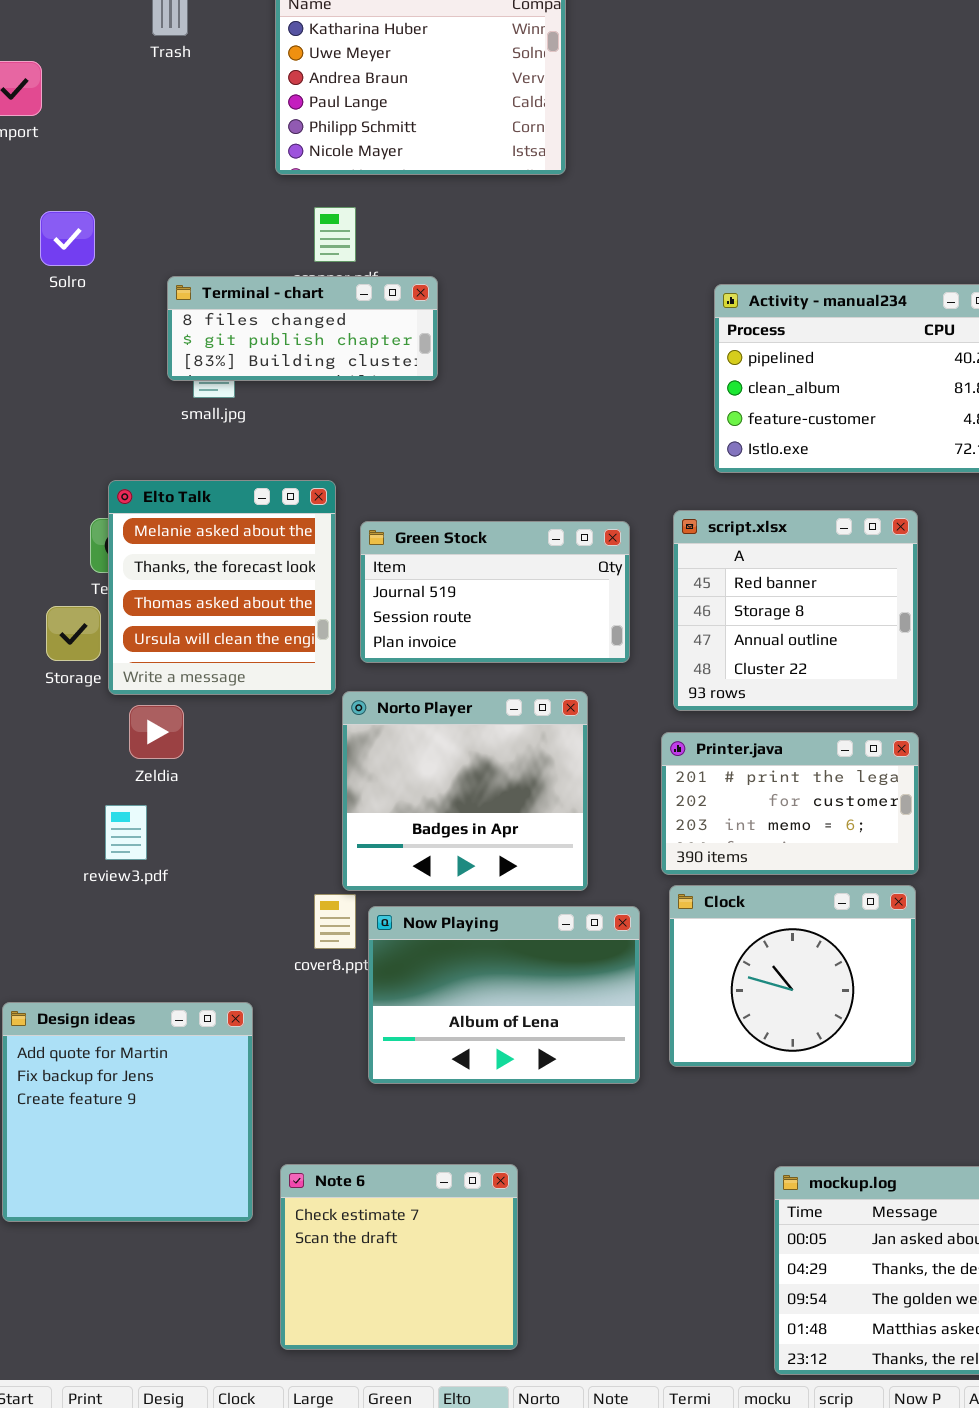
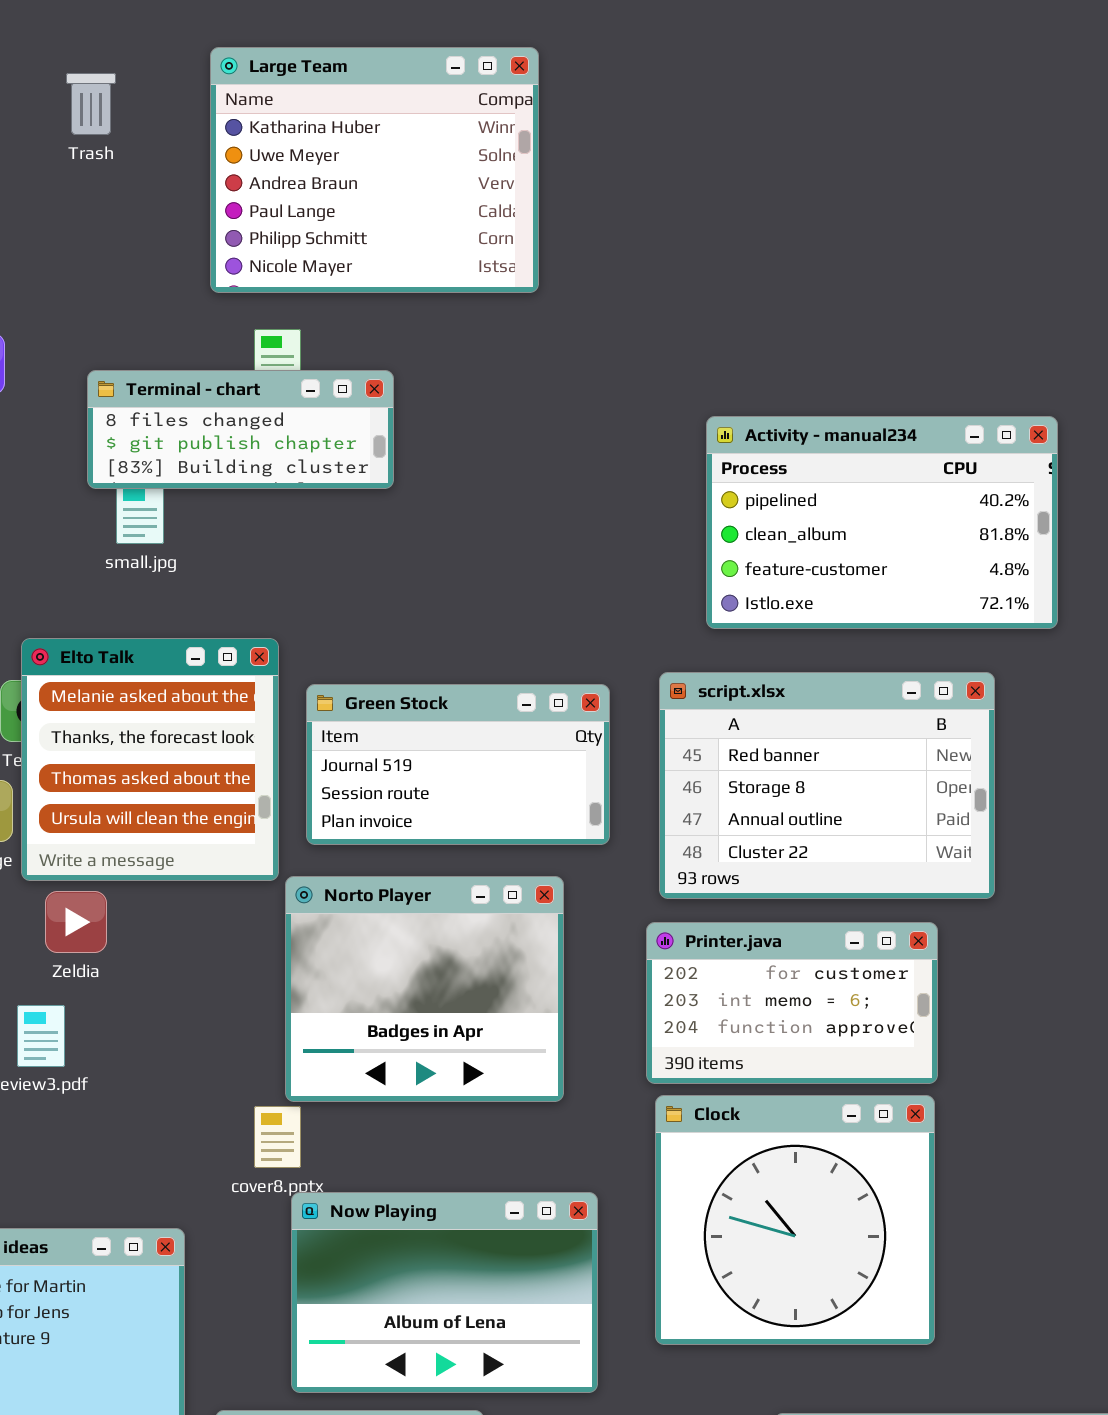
Terminal - chart: [167,276,438,381] -> [87,370,394,489], moved
script.xlsx: [673,510,918,711] -> [659,672,995,899], resized
Printer.java: [661,732,919,875] -> [646,922,938,1084], scrolled down 1 row
Clock: [669,885,916,1067] -> [655,1095,935,1345], resized
Now Playing: [368,906,640,1084] -> [291,1192,598,1393], moved

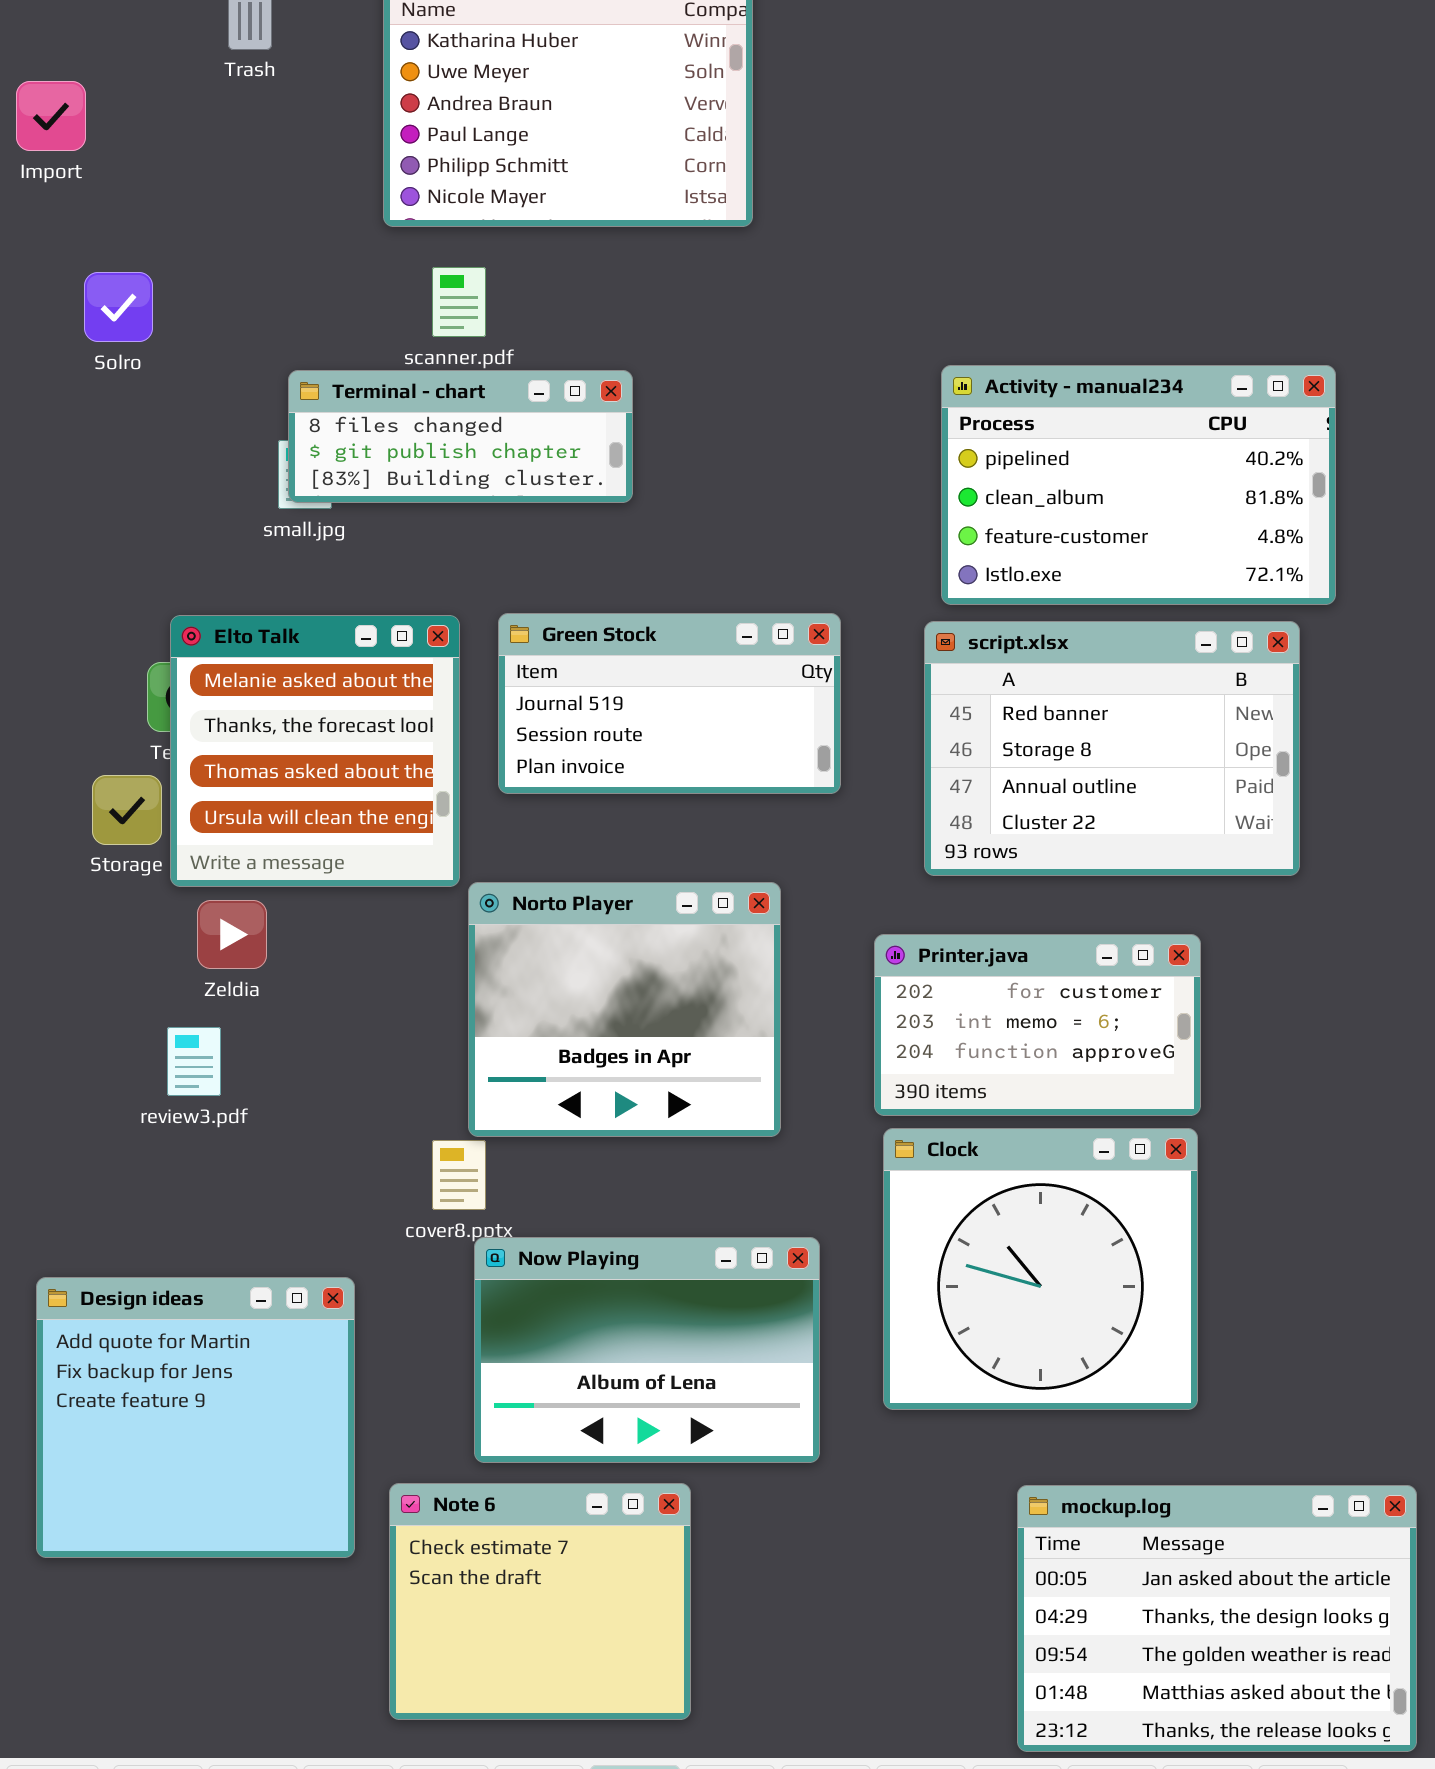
Terminal - chart: [87,370,394,489] -> [288,370,633,503], moved
script.xlsx: [659,672,995,899] -> [924,621,1300,876], moved
Green Stock: [306,684,610,845] -> [498,613,841,794], moved

